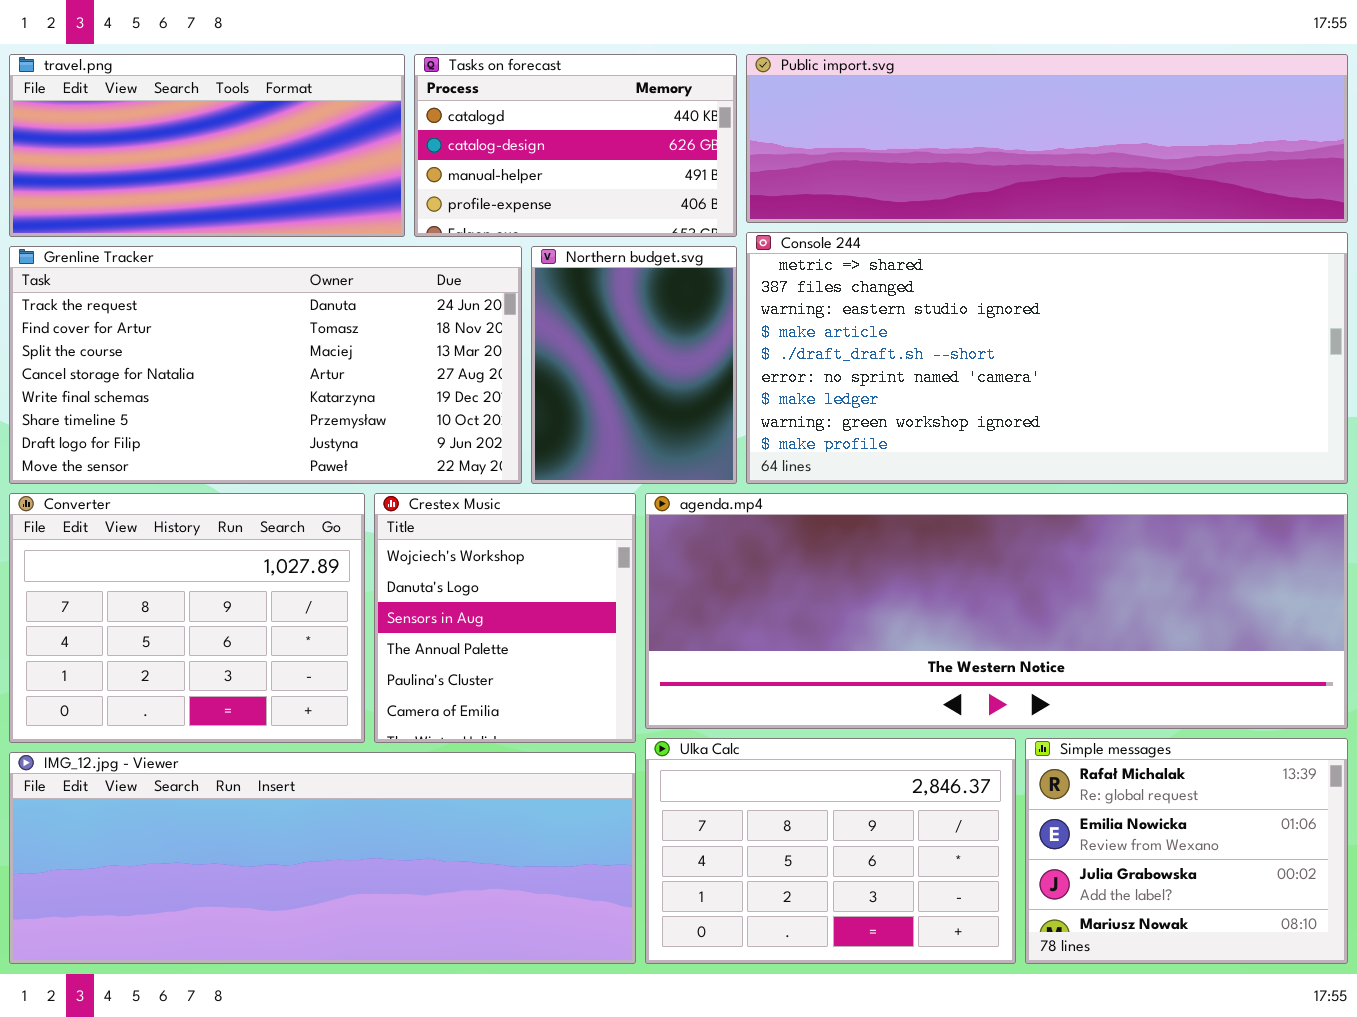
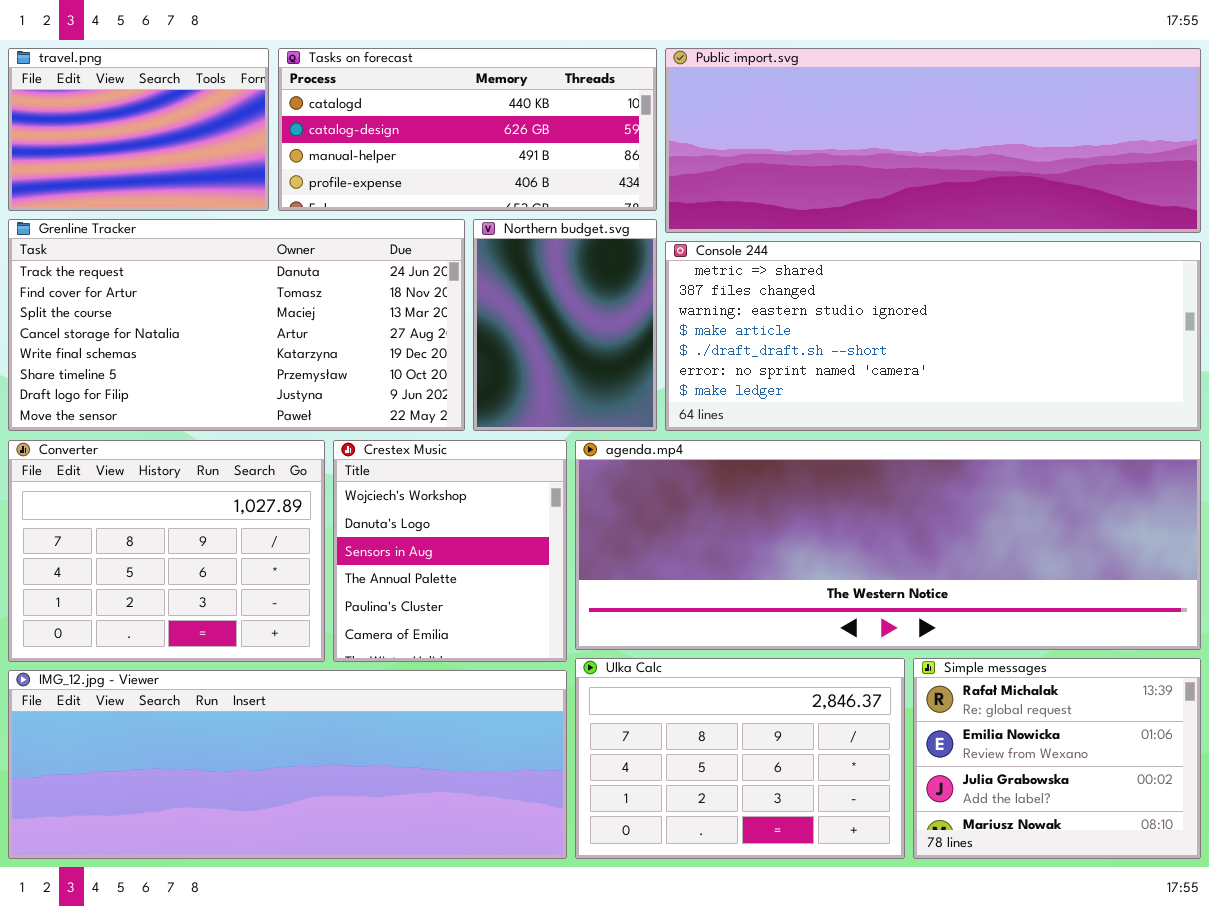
travel.png: [9,54,405,237] -> [8,48,269,211], resized
Tasks on forecast: [414,54,737,237] -> [278,48,657,211], resized
Public import.svg: [746,54,1348,223] -> [665,48,1201,233], resized
Console 244: [746,232,1348,484] -> [665,241,1201,431], resized

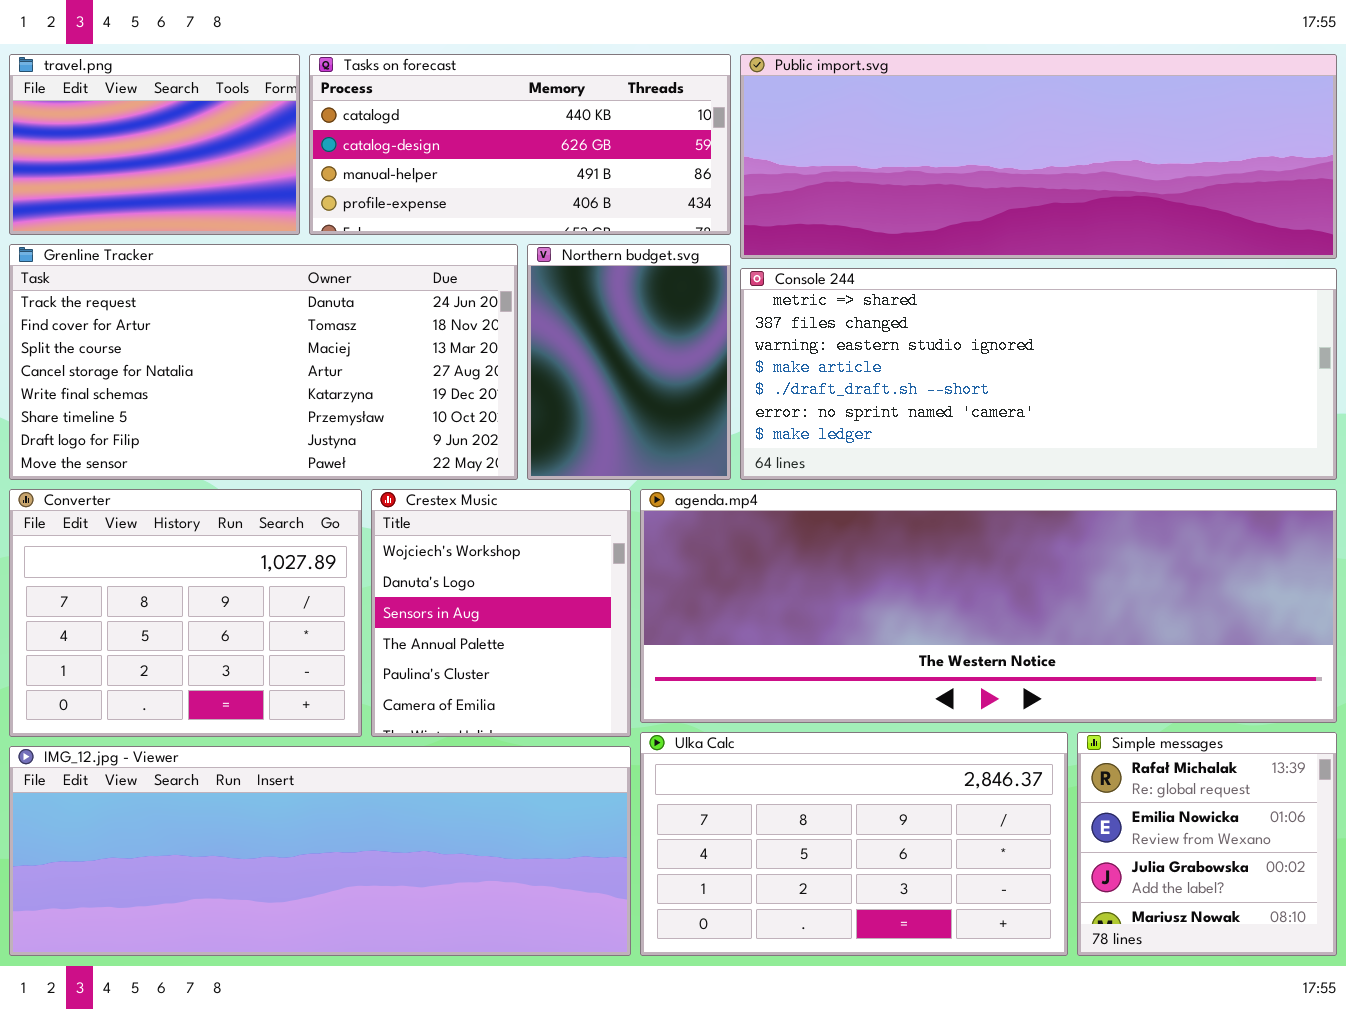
Ulka Calc: [575,658,905,859] -> [640,732,1068,956], resized
Simple messages: [913,658,1201,859] -> [1077,732,1337,956], resized

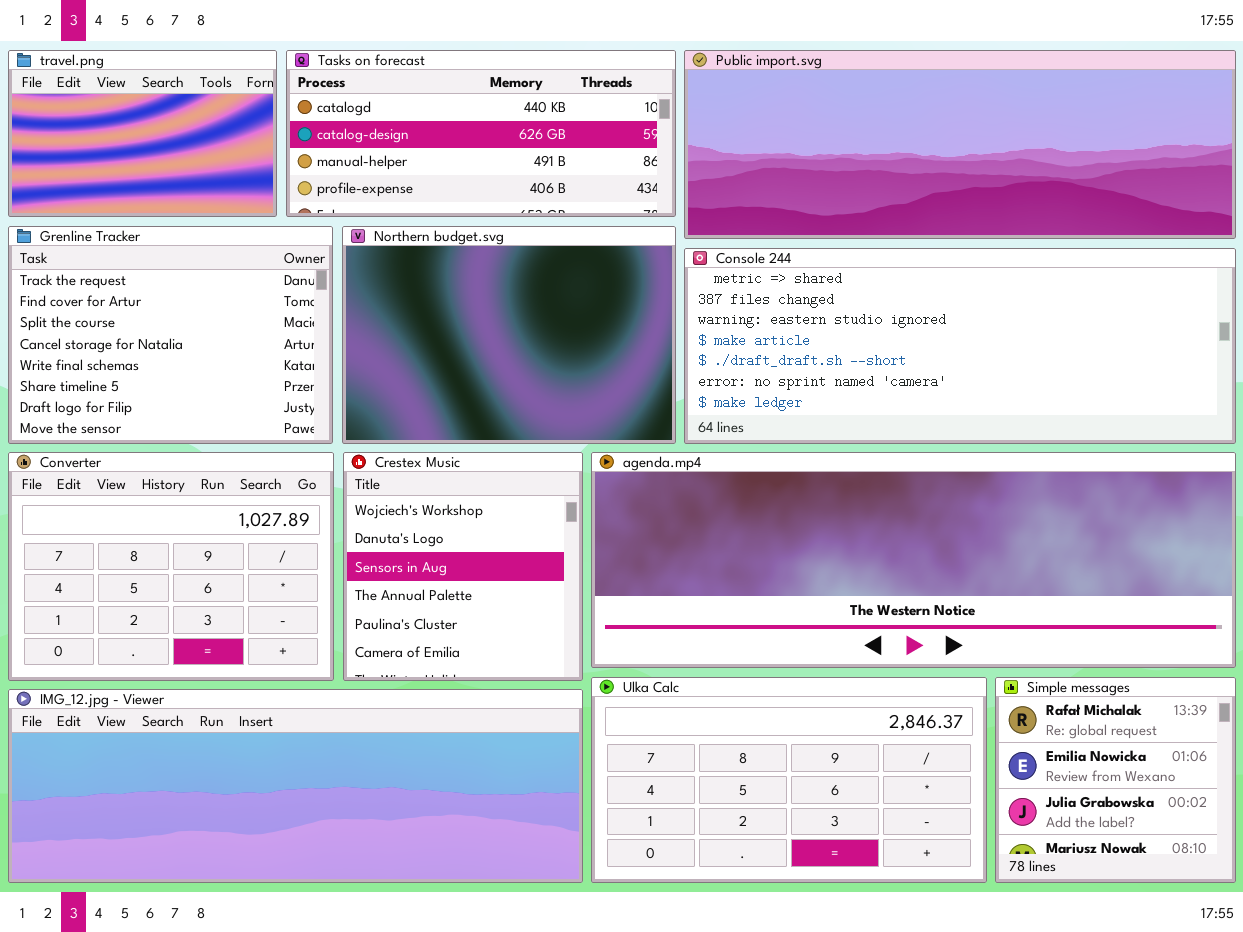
Grenline Tracker: [9,244,518,480] -> [8,226,333,444], resized
Northern budget.svg: [527,244,731,480] -> [342,226,676,444], resized

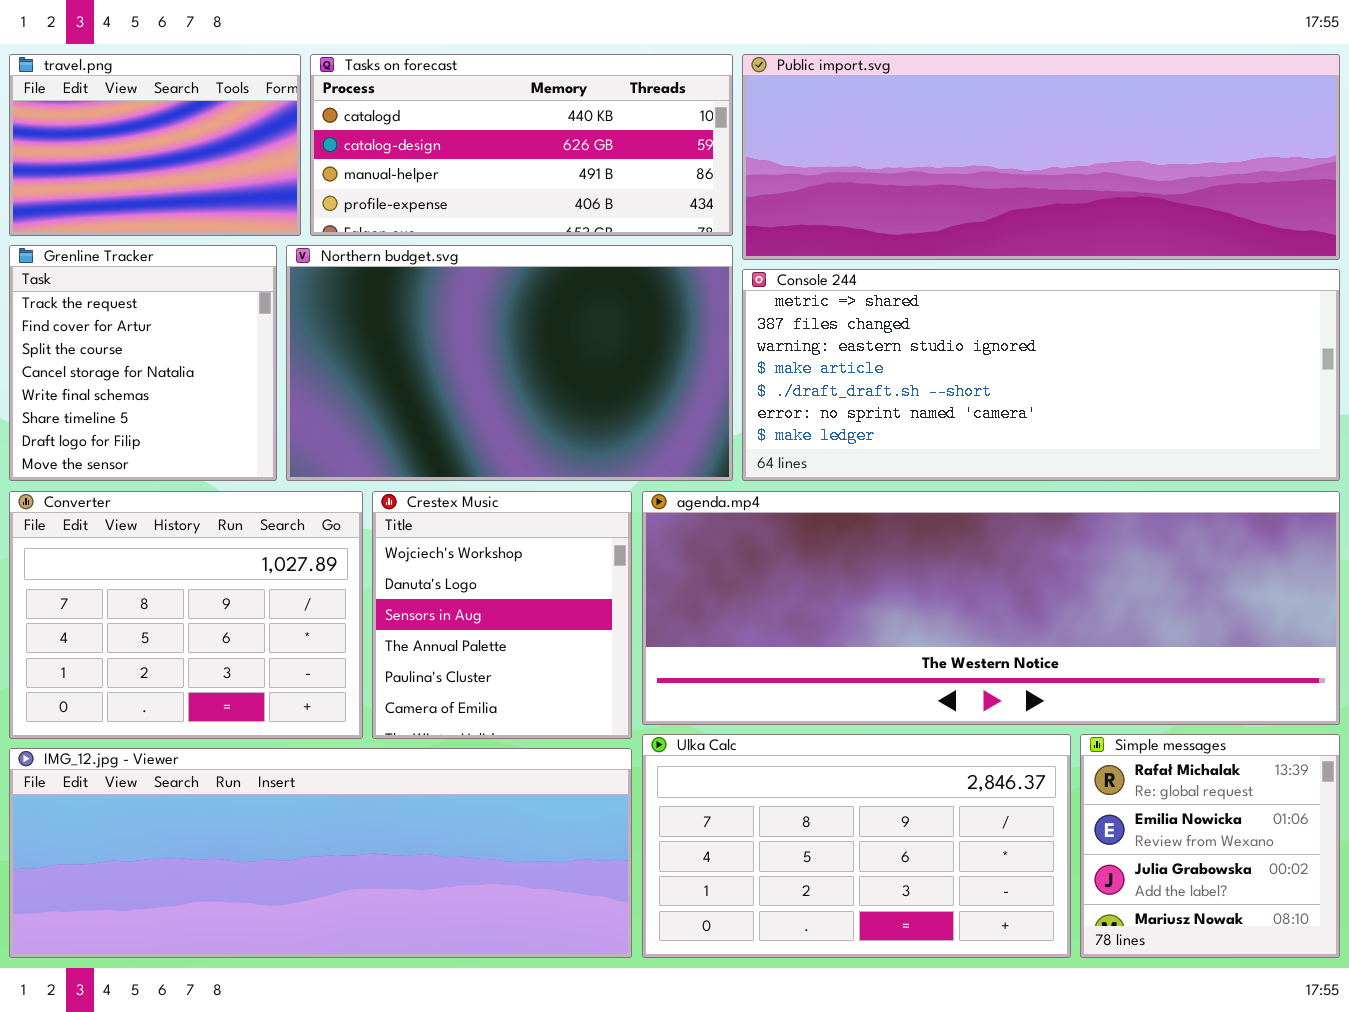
Grenline Tracker: [8,226,333,444] -> [9,245,277,481], resized
Northern budget.svg: [342,226,676,444] -> [286,245,733,481], resized

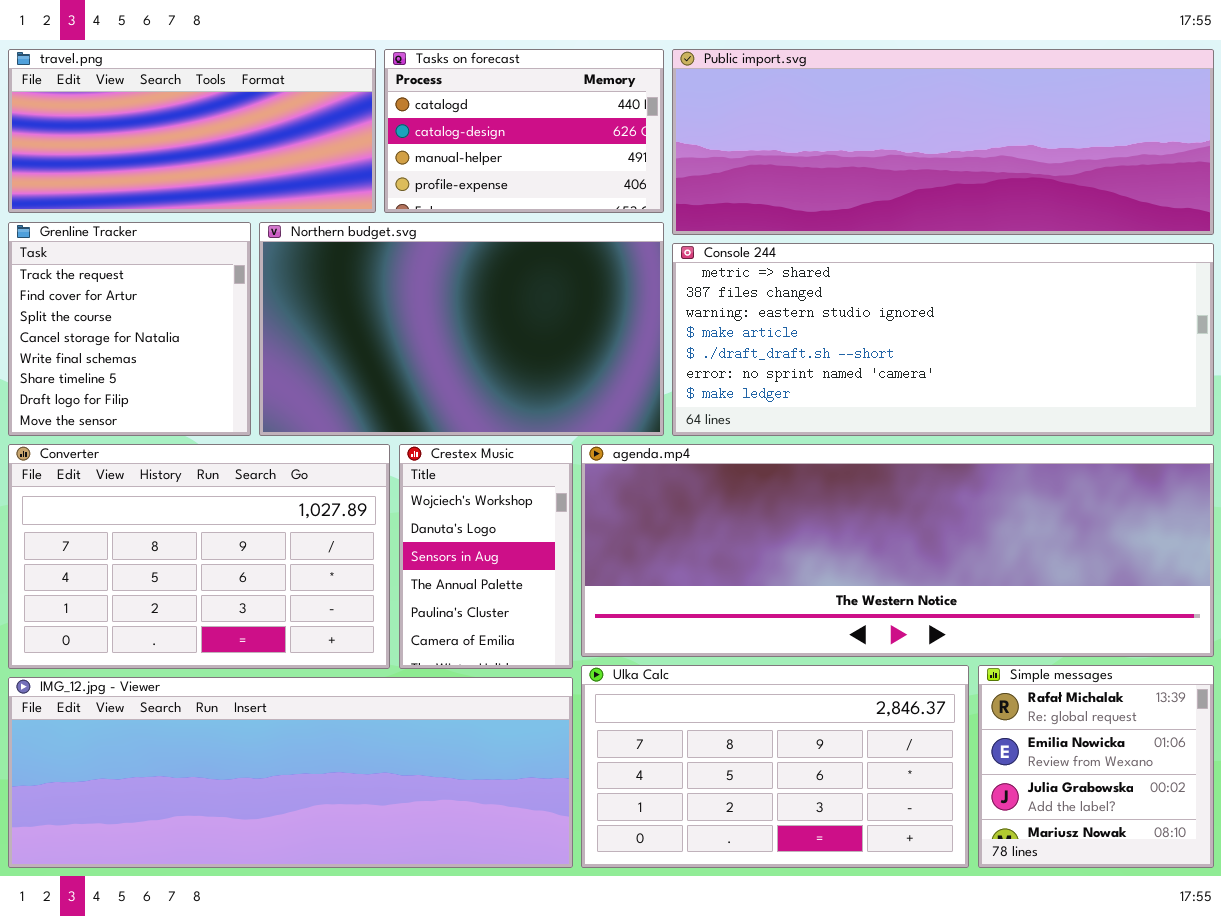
travel.png: [9,54,301,236] -> [8,49,376,213], resized
Tasks on forecast: [310,54,733,236] -> [384,49,664,213], resized
Converter: [9,491,363,739] -> [8,444,390,669], resized
Crestex Music: [372,491,632,739] -> [399,444,573,669], resized

